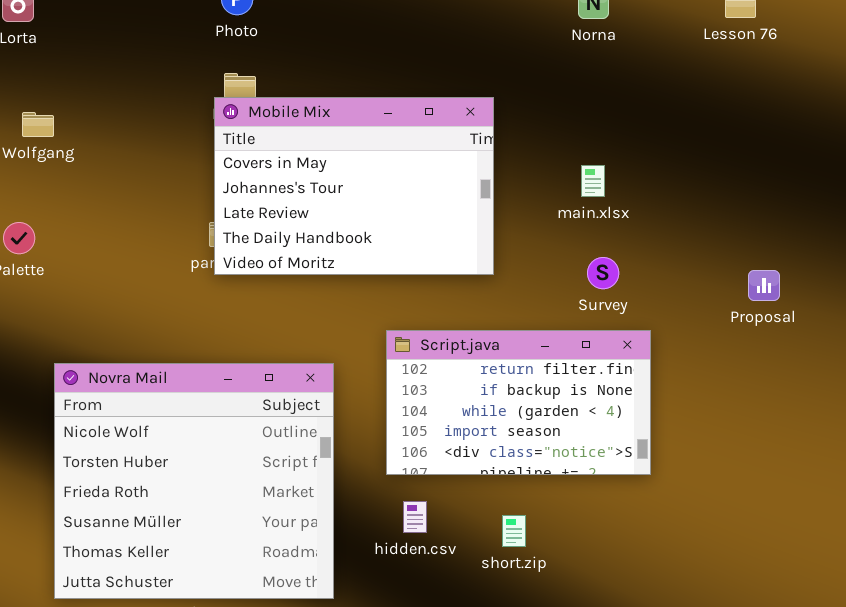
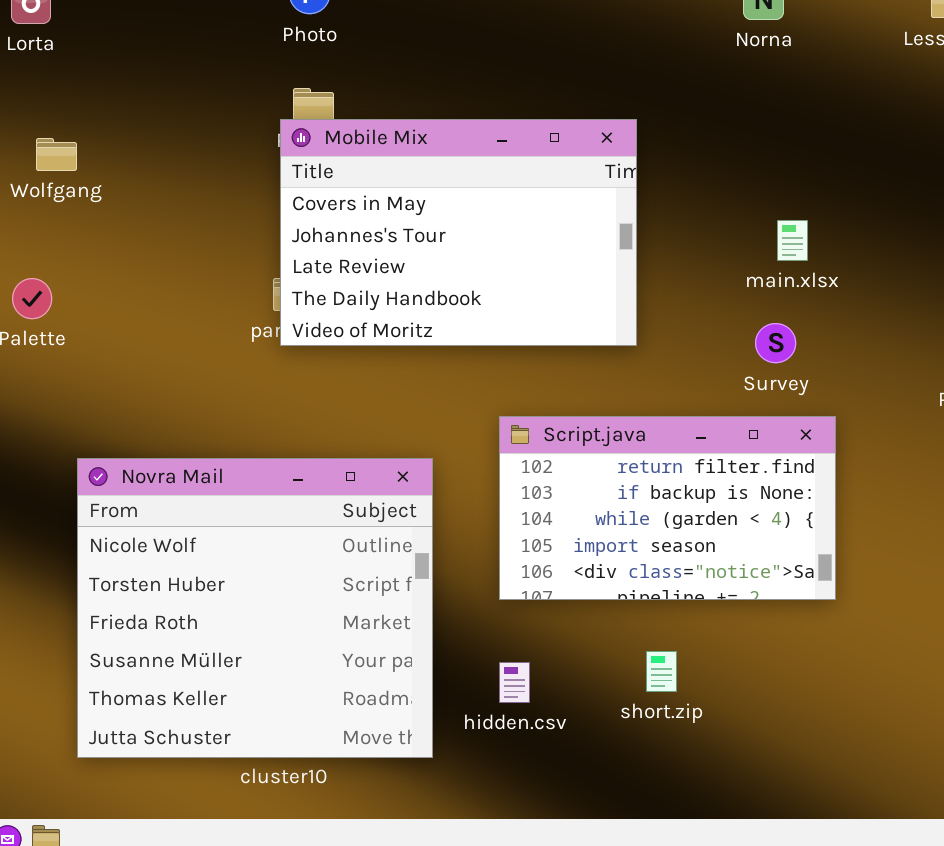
main.xlsx: [581,165,605,197] -> [777,220,808,261], moved
hidden.csv: [403,501,427,533] -> [499,662,530,703], moved

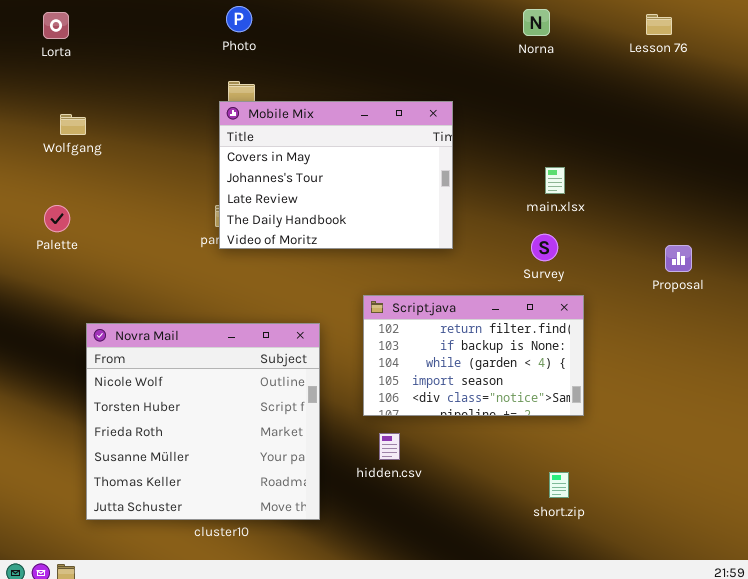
short.zip: [646,651,677,692] -> [549,472,569,498], moved
hidden.csv: [499,662,530,703] -> [379,433,400,460], moved

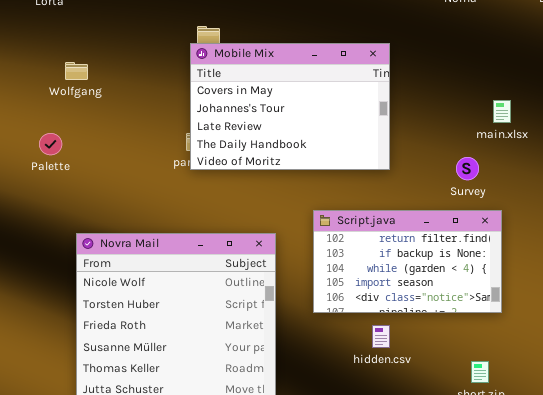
Wolfgang: [60,114,86,135] -> [65,62,88,80], moved
main.xlsx: [545,167,565,194] -> [493,100,511,123], moved
hidden.csv: [379,433,400,460] -> [372,325,390,348], moved

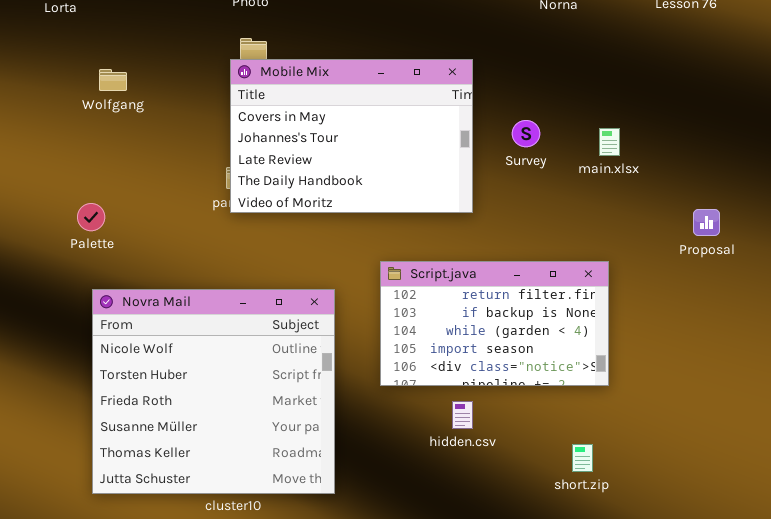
Wolfgang: [65,62,88,80] -> [99,69,127,91], moved
Palette: [39,133,62,155] -> [77,203,105,231], moved
Survey: [456,157,479,180] -> [512,120,540,147], moved

